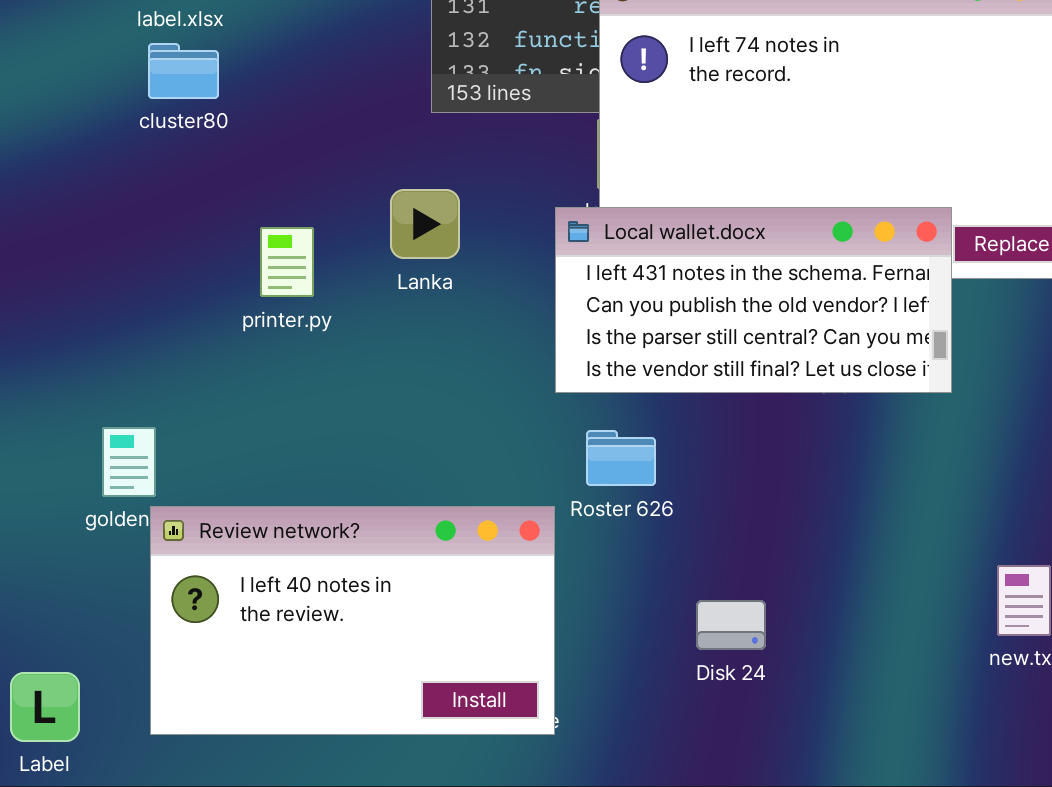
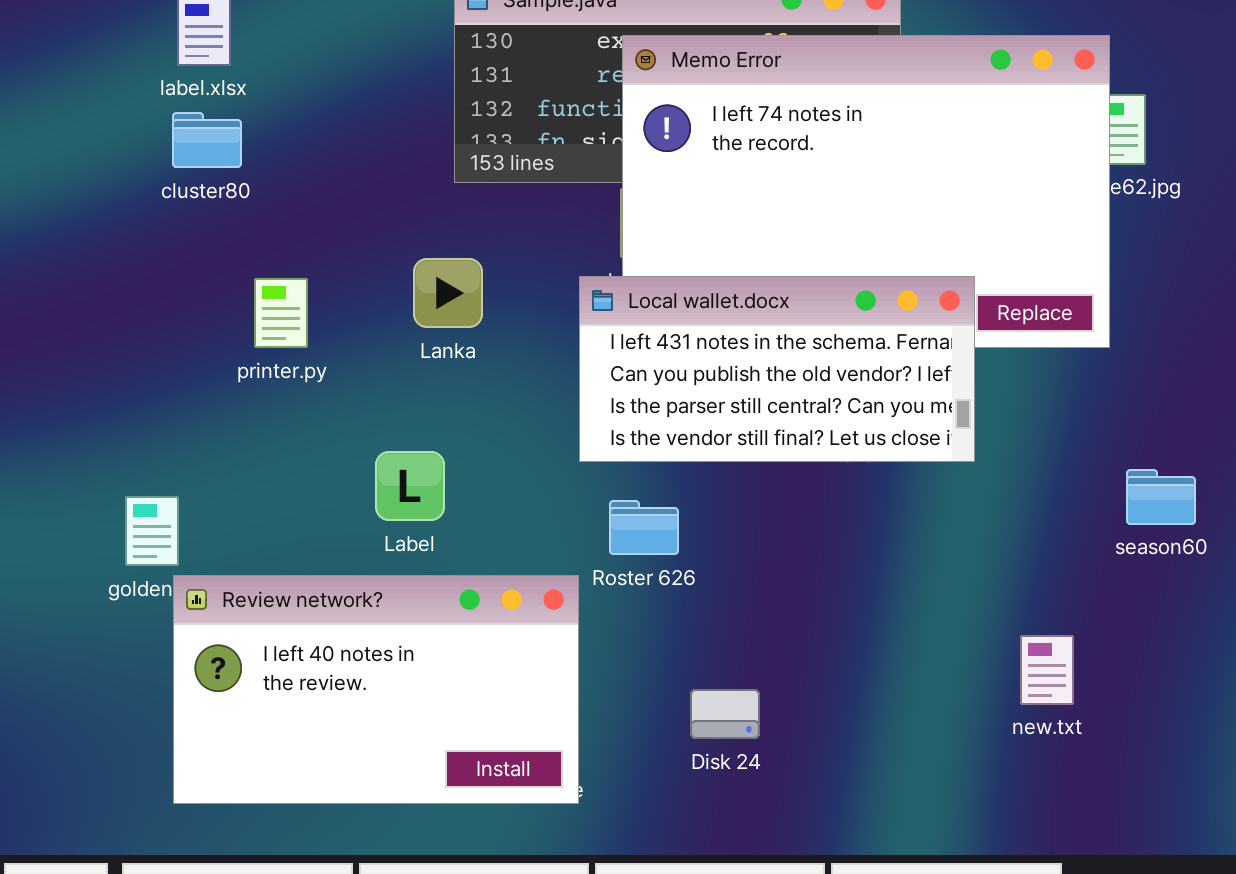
printer.py: [260,227,314,297] -> [254,278,308,348], moved
Disk 24: [696,600,766,650] -> [690,689,760,739], moved
Label: [10,672,80,742] -> [375,451,445,521], moved

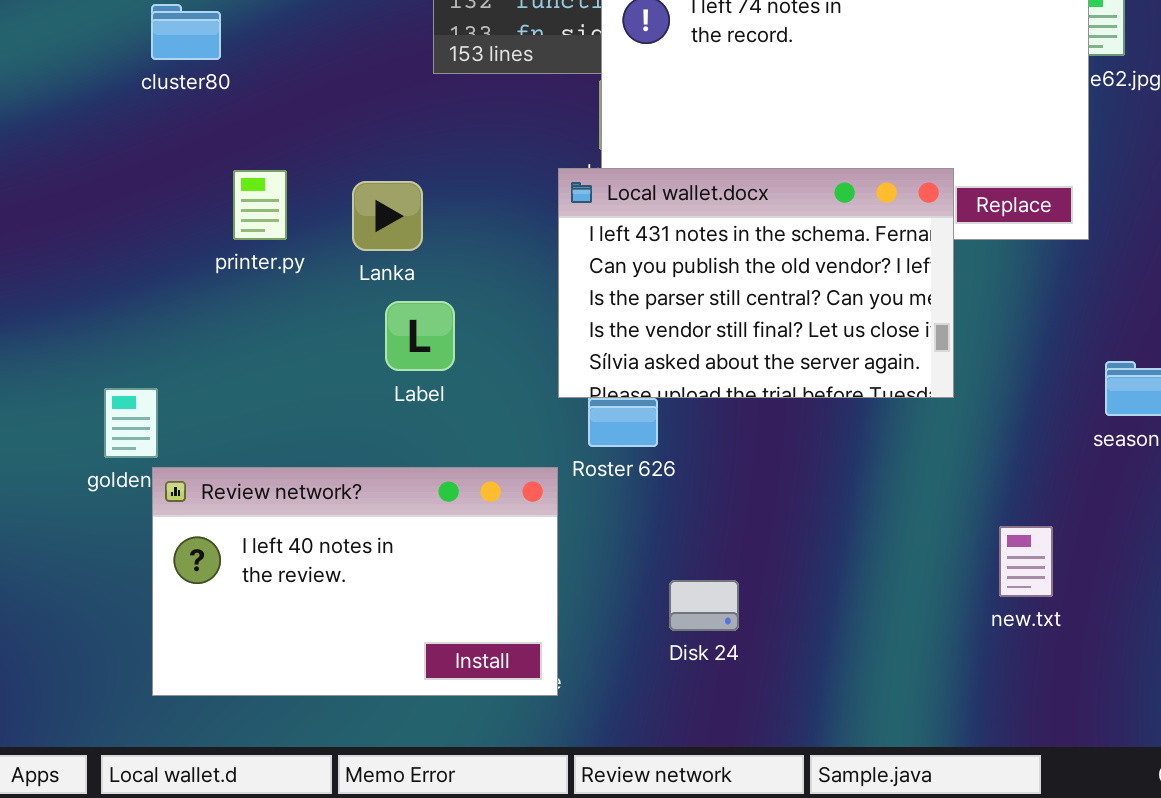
Lanka: [413,258,483,328] -> [352,181,423,251], moved
Local wallet.docx: [579,276,975,462] -> [558,168,954,398], resized
Label: [375,451,445,521] -> [385,301,455,371], moved

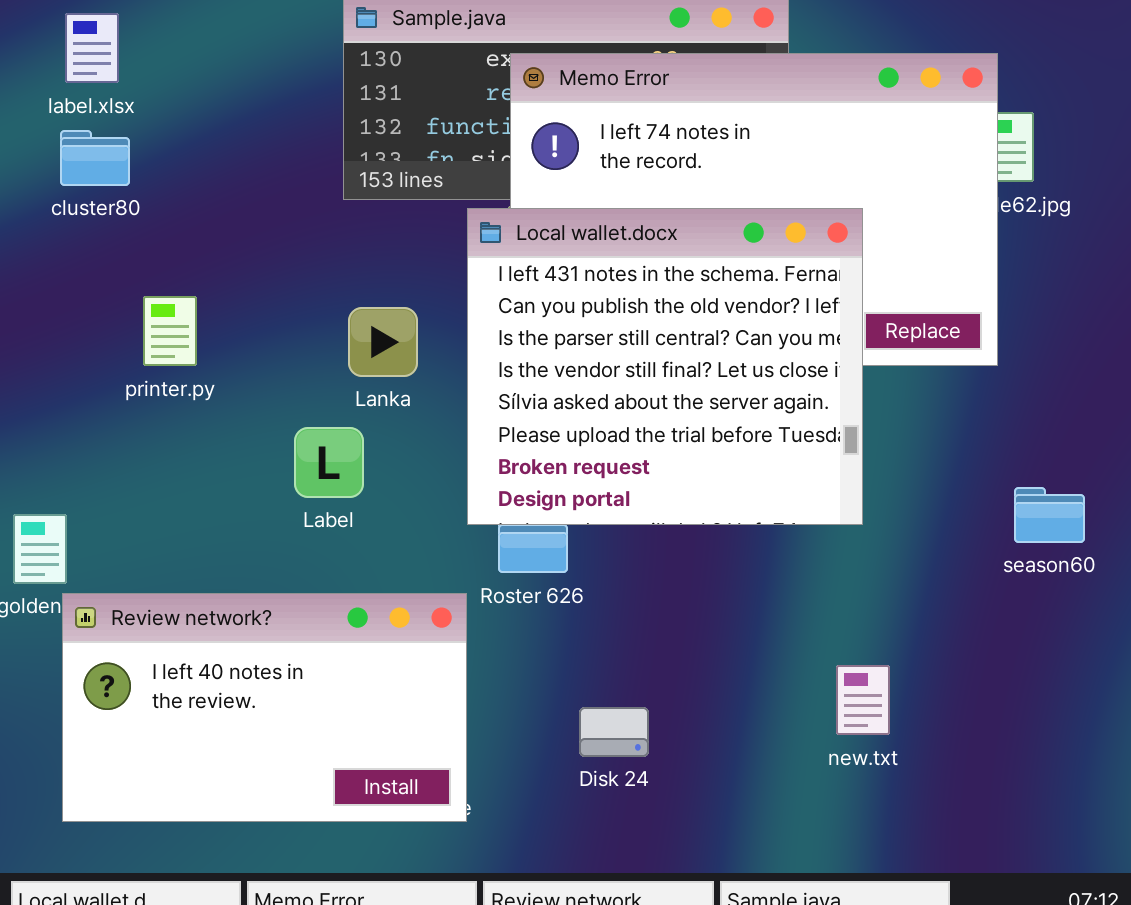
Local wallet.docx: [558,168,954,398] -> [467,208,863,525], resized
Lanka: [352,181,423,251] -> [348,307,418,377], moved
new.txt: [999,526,1053,597] -> [836,665,890,735], moved

